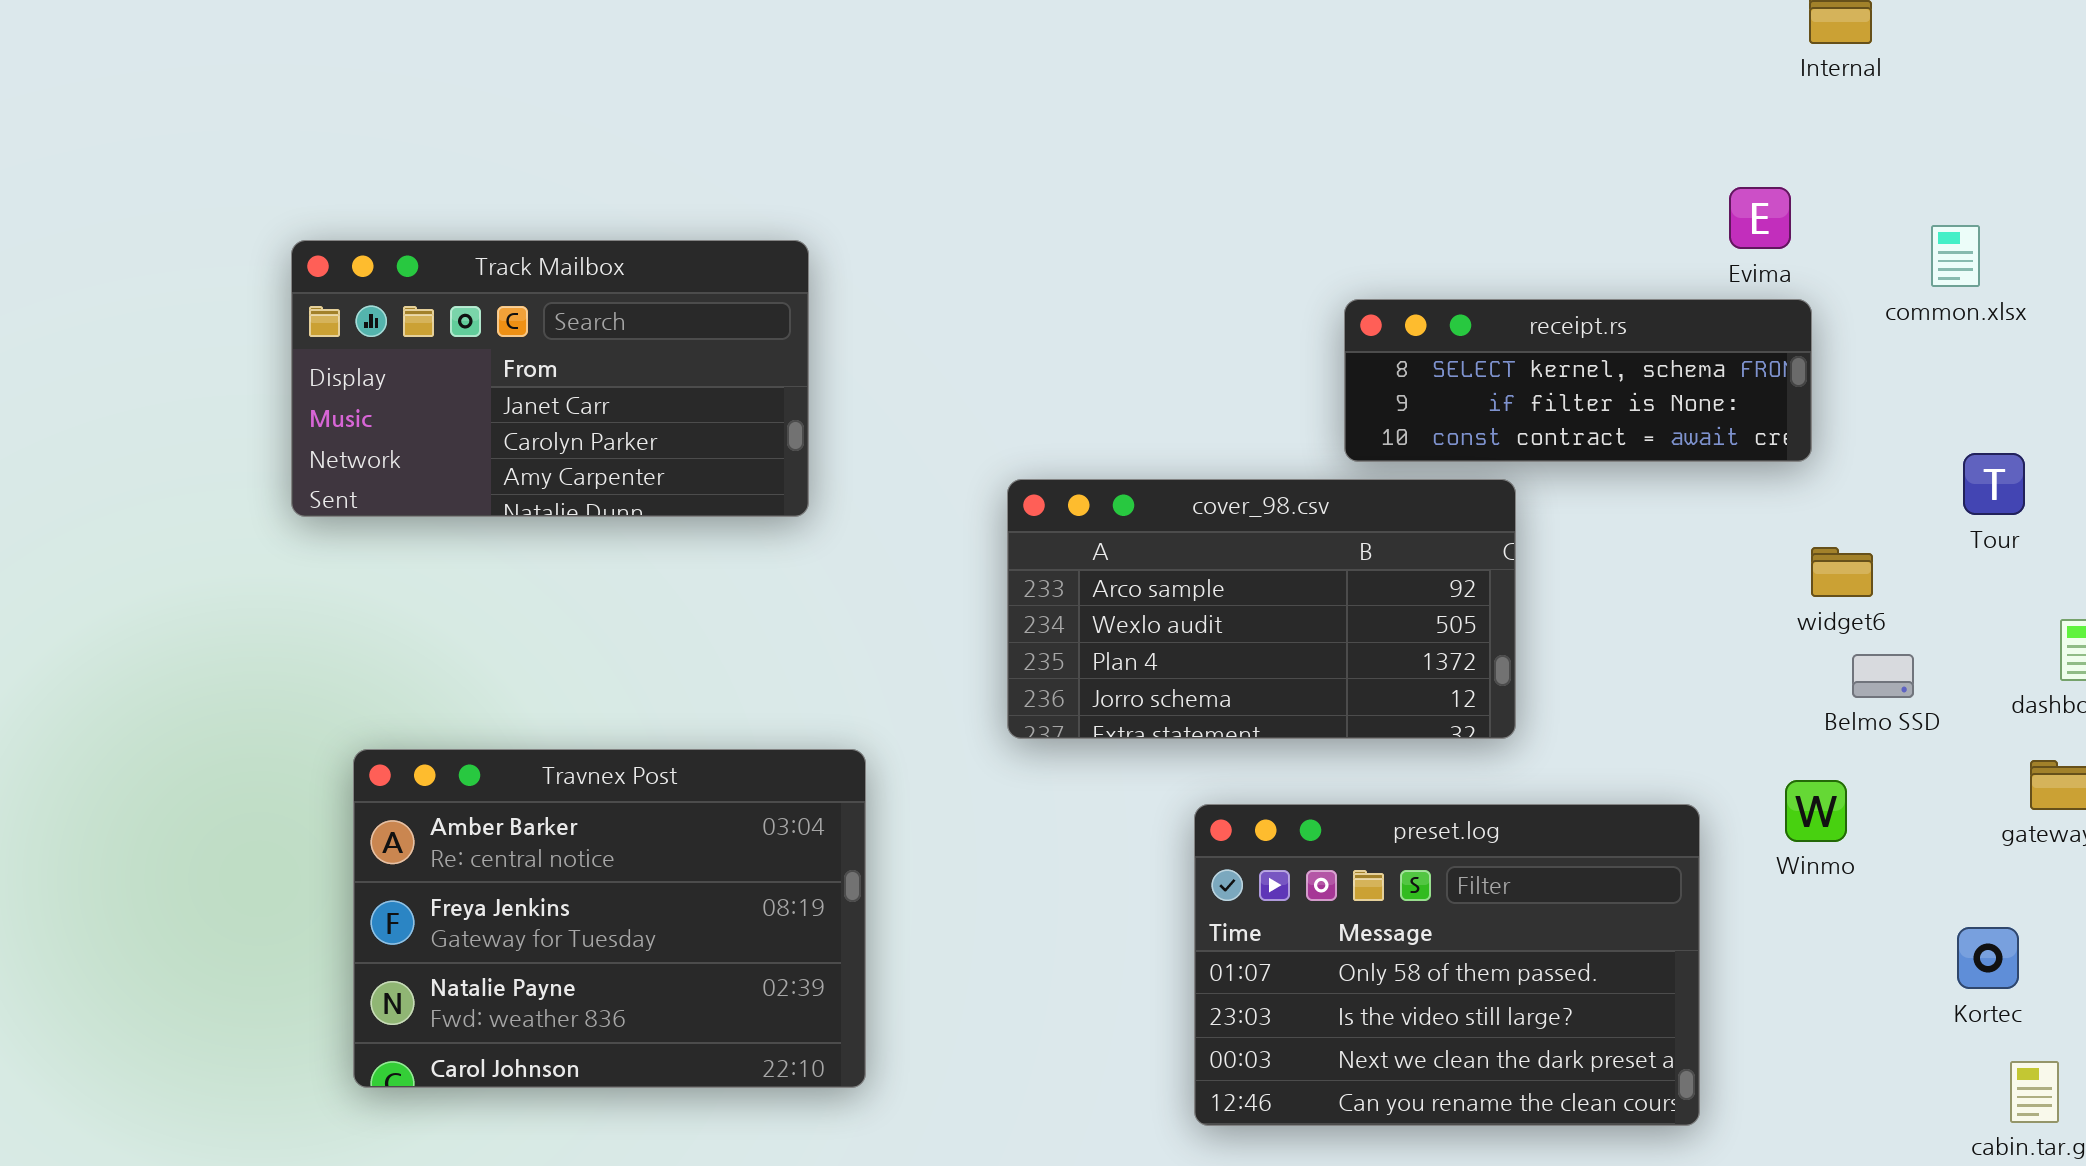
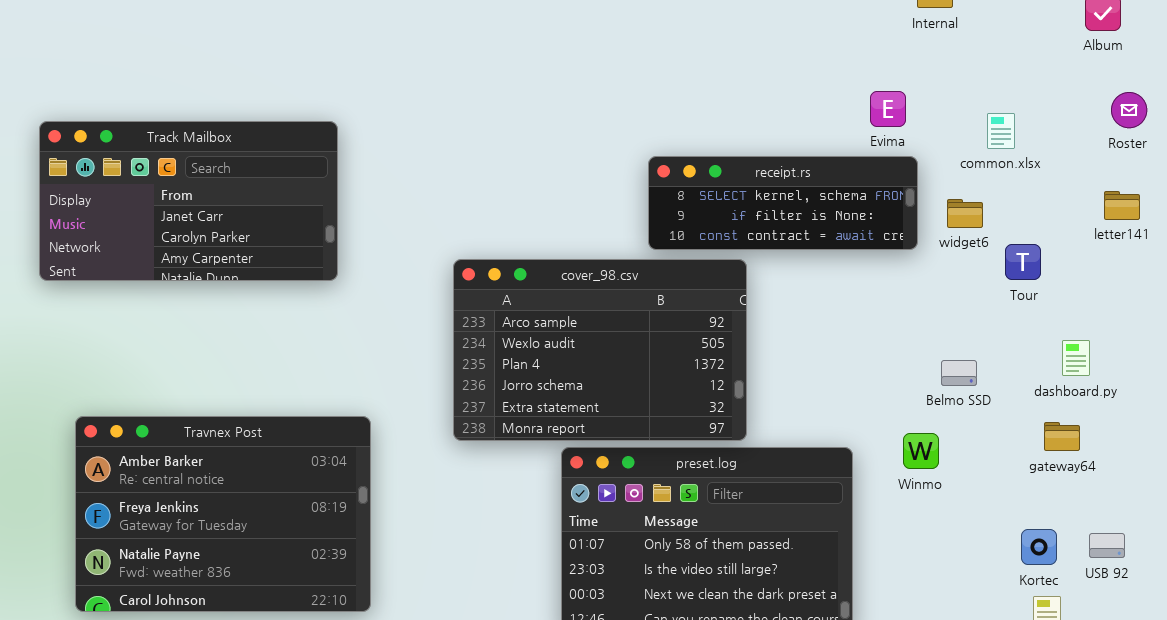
cover_98.csv: [1007,479,1516,739] -> [453,259,747,441], resized
widget6: [1811,547,1873,597] -> [947,199,983,228], moved
Kortec: [1957,927,2019,989] -> [1021,529,1057,565], moved

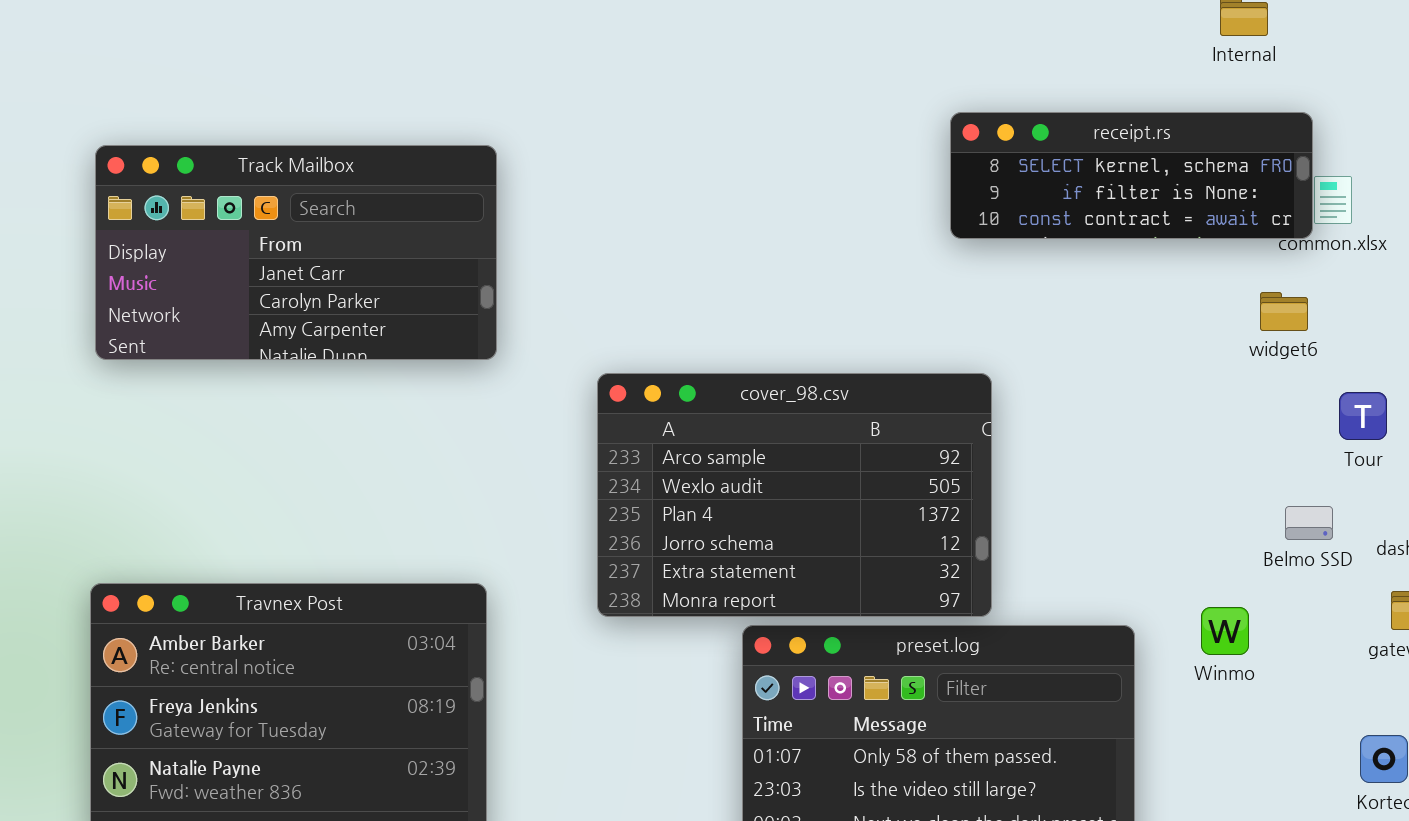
Track Mailbox: [39,121,338,281] -> [95,145,497,360], moved
receipt.rs: [648,156,918,250] -> [950,112,1313,239], moved
Tour: [1005,244,1041,280] -> [1339,392,1387,440], moved
Belmo SSD: [941,360,977,386] -> [1285,506,1333,540], moved

